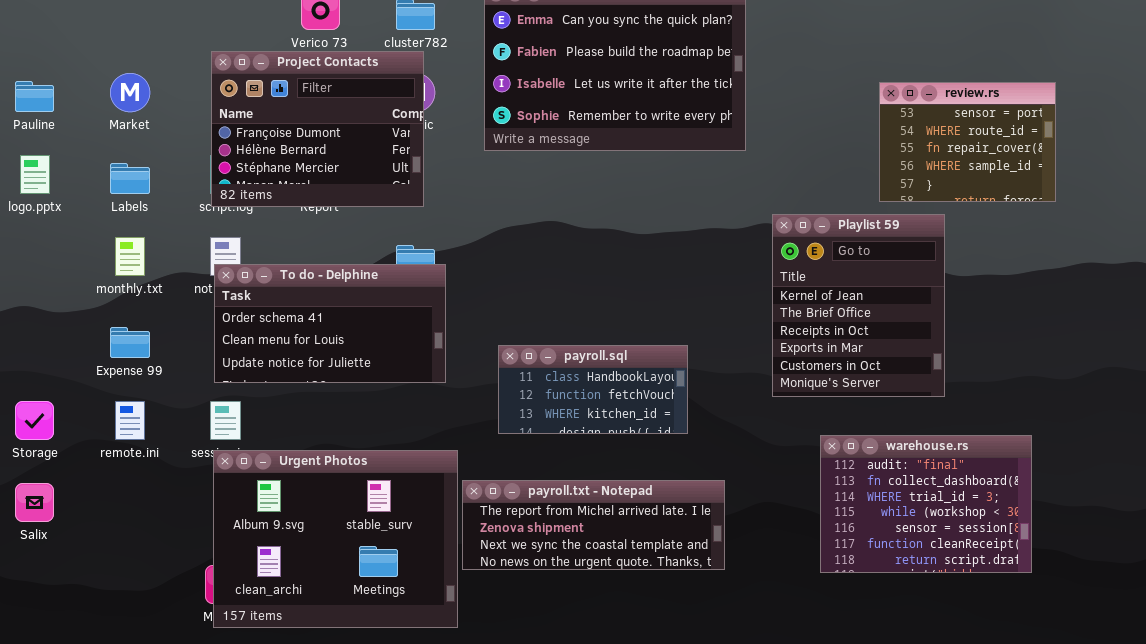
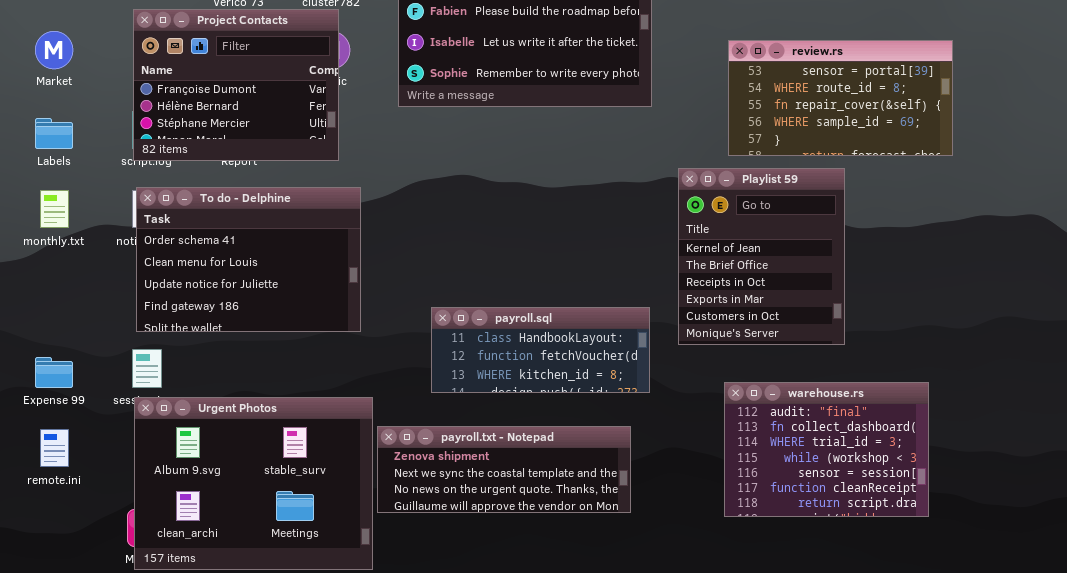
review.rs: [879,82,1056,202] -> [728,40,953,156], resized
To do - Delphine: [214,264,446,383] -> [136,187,361,332], resized
Expense 99: [110,327,150,358] -> [35,357,73,388], moved
payroll.sql: [498,345,688,434] -> [431,307,650,393], moved, resized
remote.ini: [115,401,145,440] -> [40,429,69,467], moved
payroll.txt - Notepad: [462,480,725,570] -> [377,426,631,513], scrolled down 1 row

